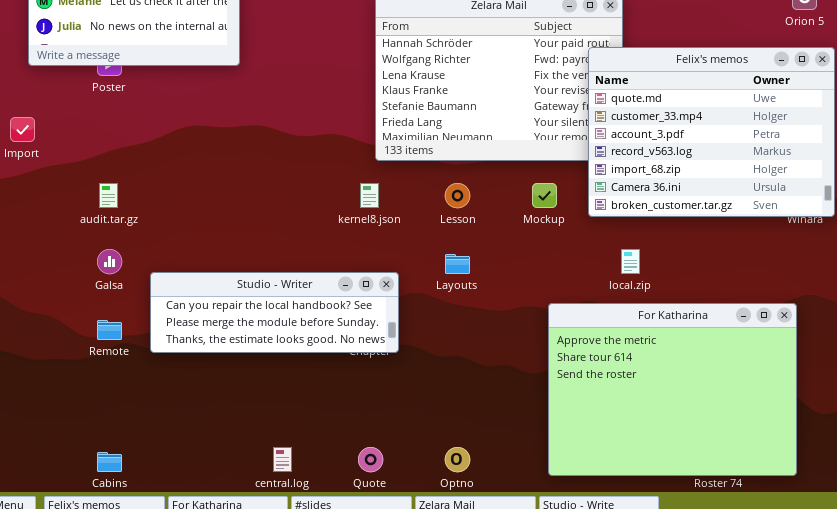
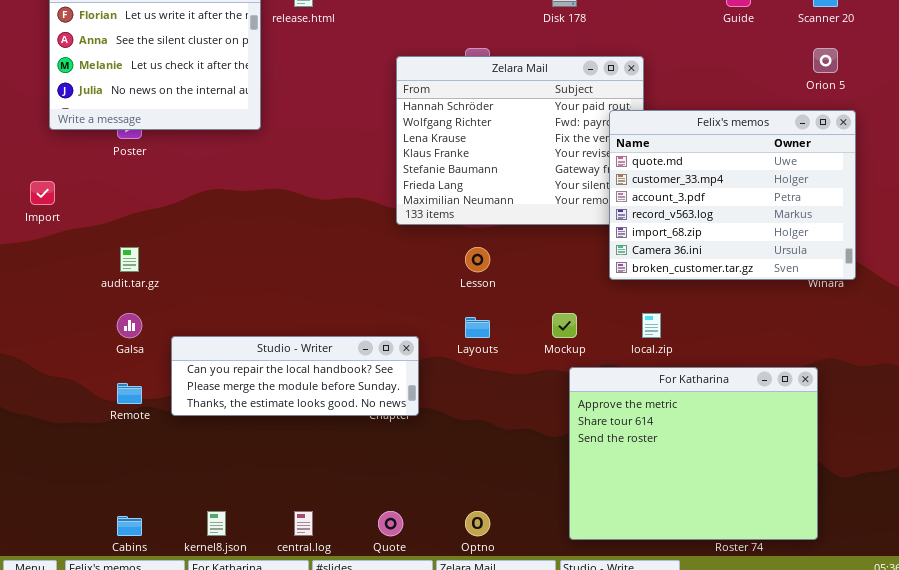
kernel8.json: [360,183,379,208] -> [207,511,226,536], moved
Mockup: [532,183,557,208] -> [552,313,577,338], moved

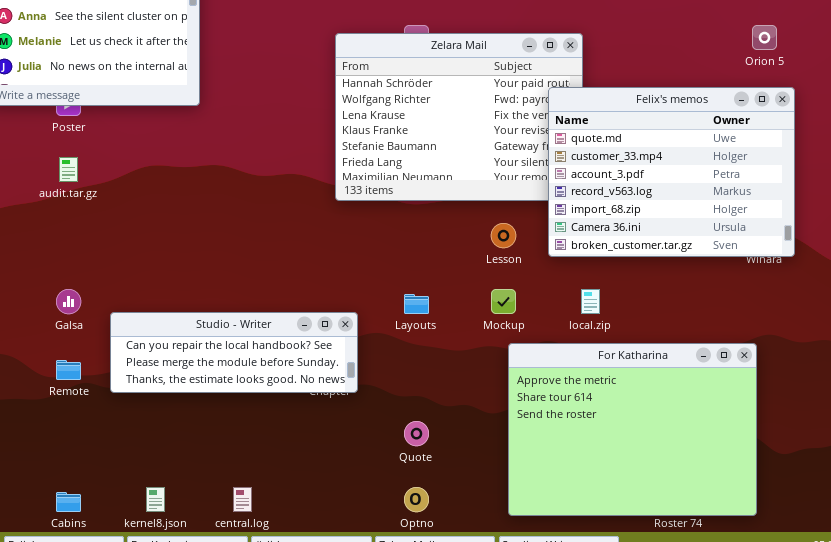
audit.tar.gz: [120,247,139,272] -> [59,157,78,182], moved
Lesson: [465,247,490,272] -> [491,223,516,248], moved
Quote: [378,511,403,536] -> [404,421,429,446], moved

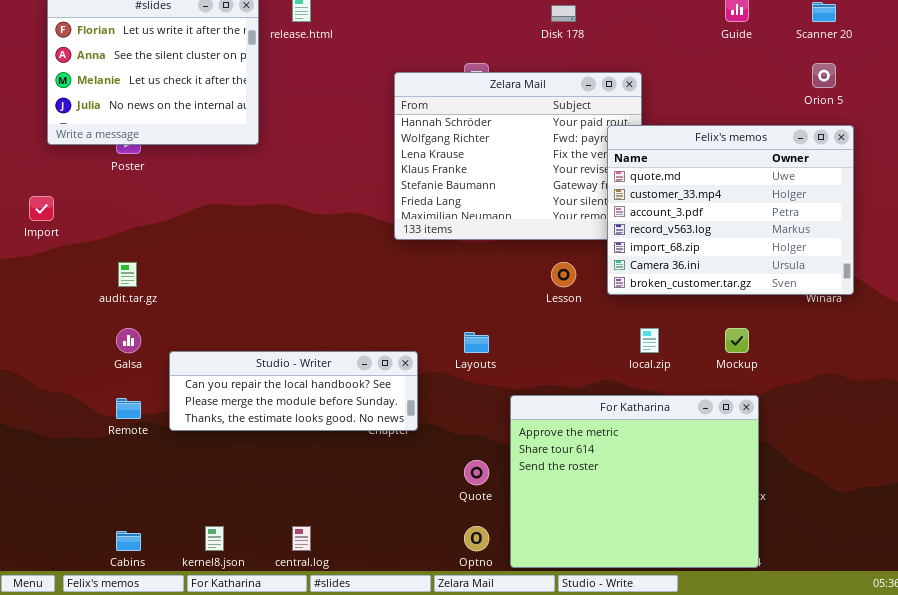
audit.tar.gz: [59,157,78,182] -> [118,262,137,287], moved
Mockup: [491,289,516,314] -> [725,328,749,353], moved
For Katharina: [508,343,757,516] -> [510,395,759,568], moved

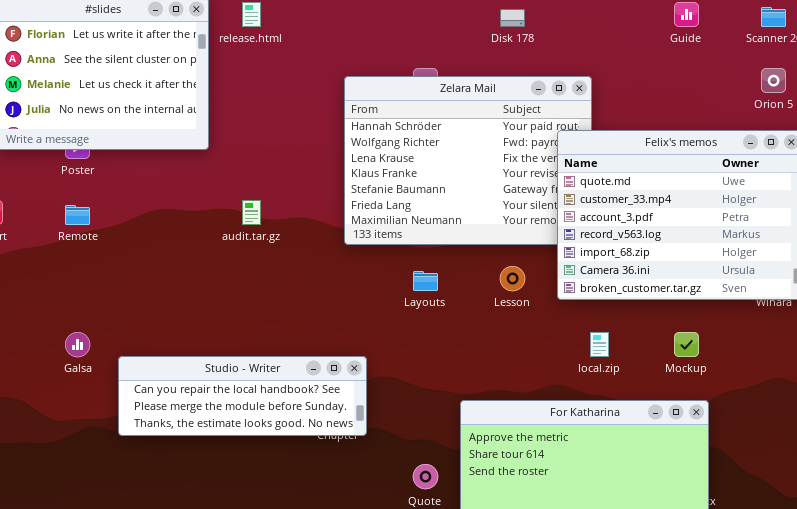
audit.tar.gz: [118,262,137,287] -> [242,200,261,225], moved
Layouts: [464,332,489,353] -> [413,271,438,291], moved
Remote: [116,398,141,419] -> [65,205,90,225], moved

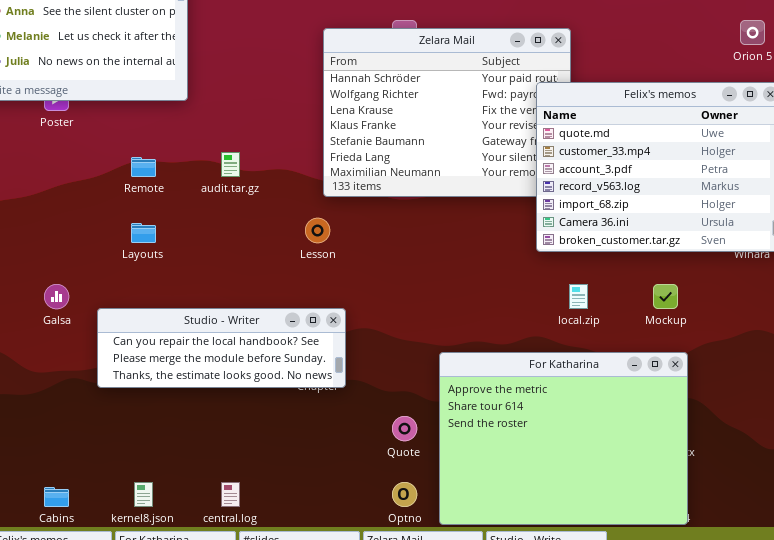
Remote: [65,205,90,225] -> [131,157,156,177], moved
Lesson: [500,266,525,291] -> [305,218,330,243], moved
Layouts: [413,271,438,291] -> [131,223,156,243], moved

